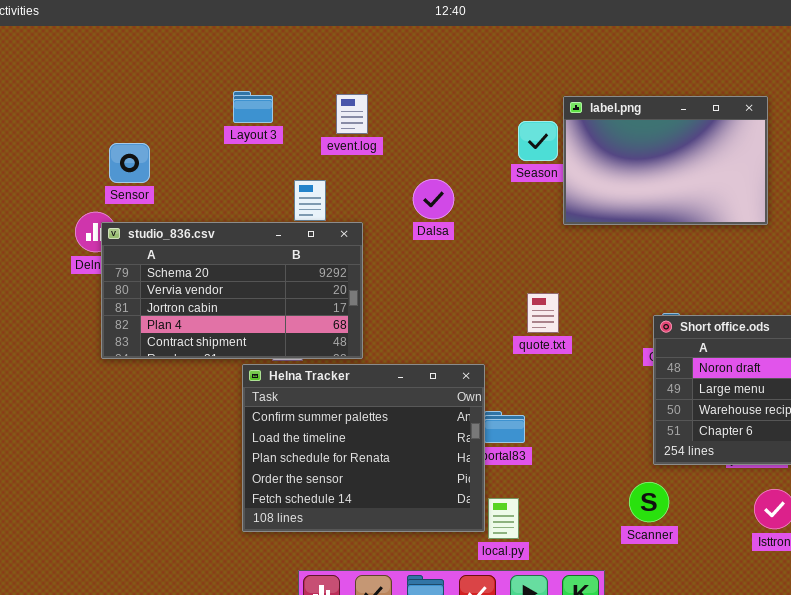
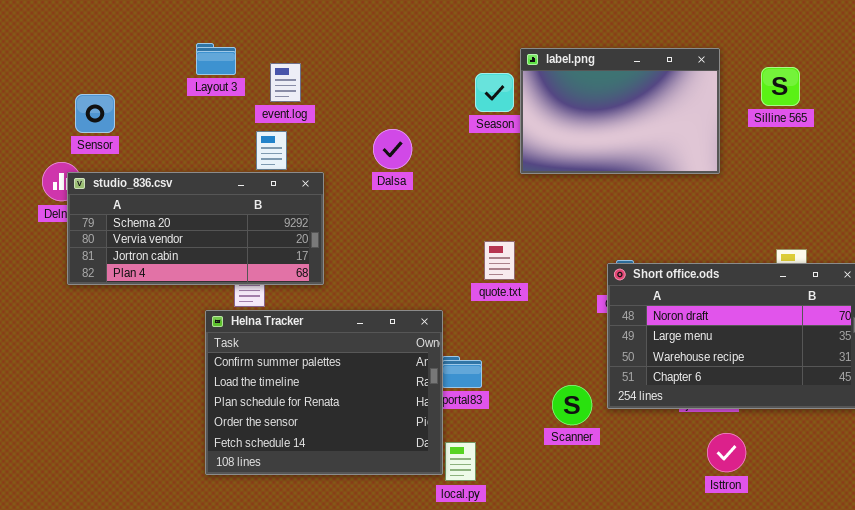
event.log: [336,94,368,134] -> [270,63,301,102], moved
studio_836.csv: [101,222,363,359] -> [67,172,324,285], resized
Scanner: [629,482,669,522] -> [552,385,592,425], moved

